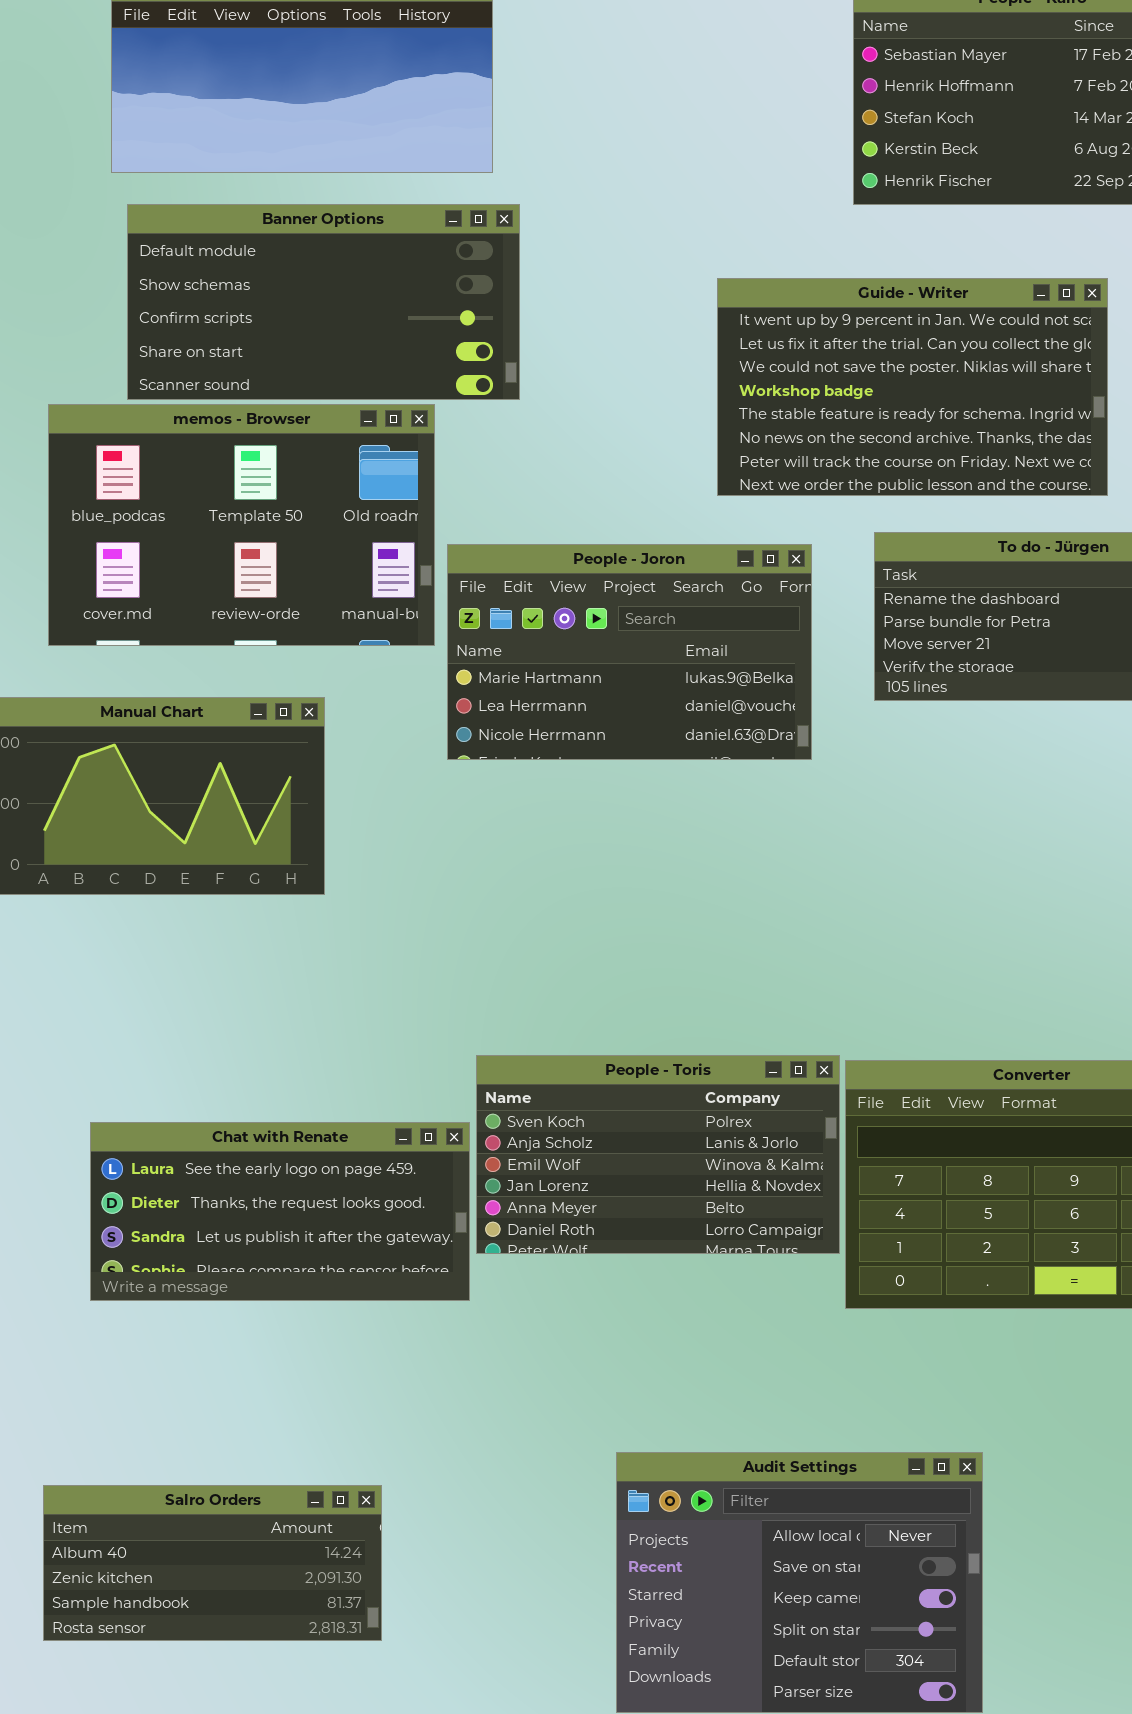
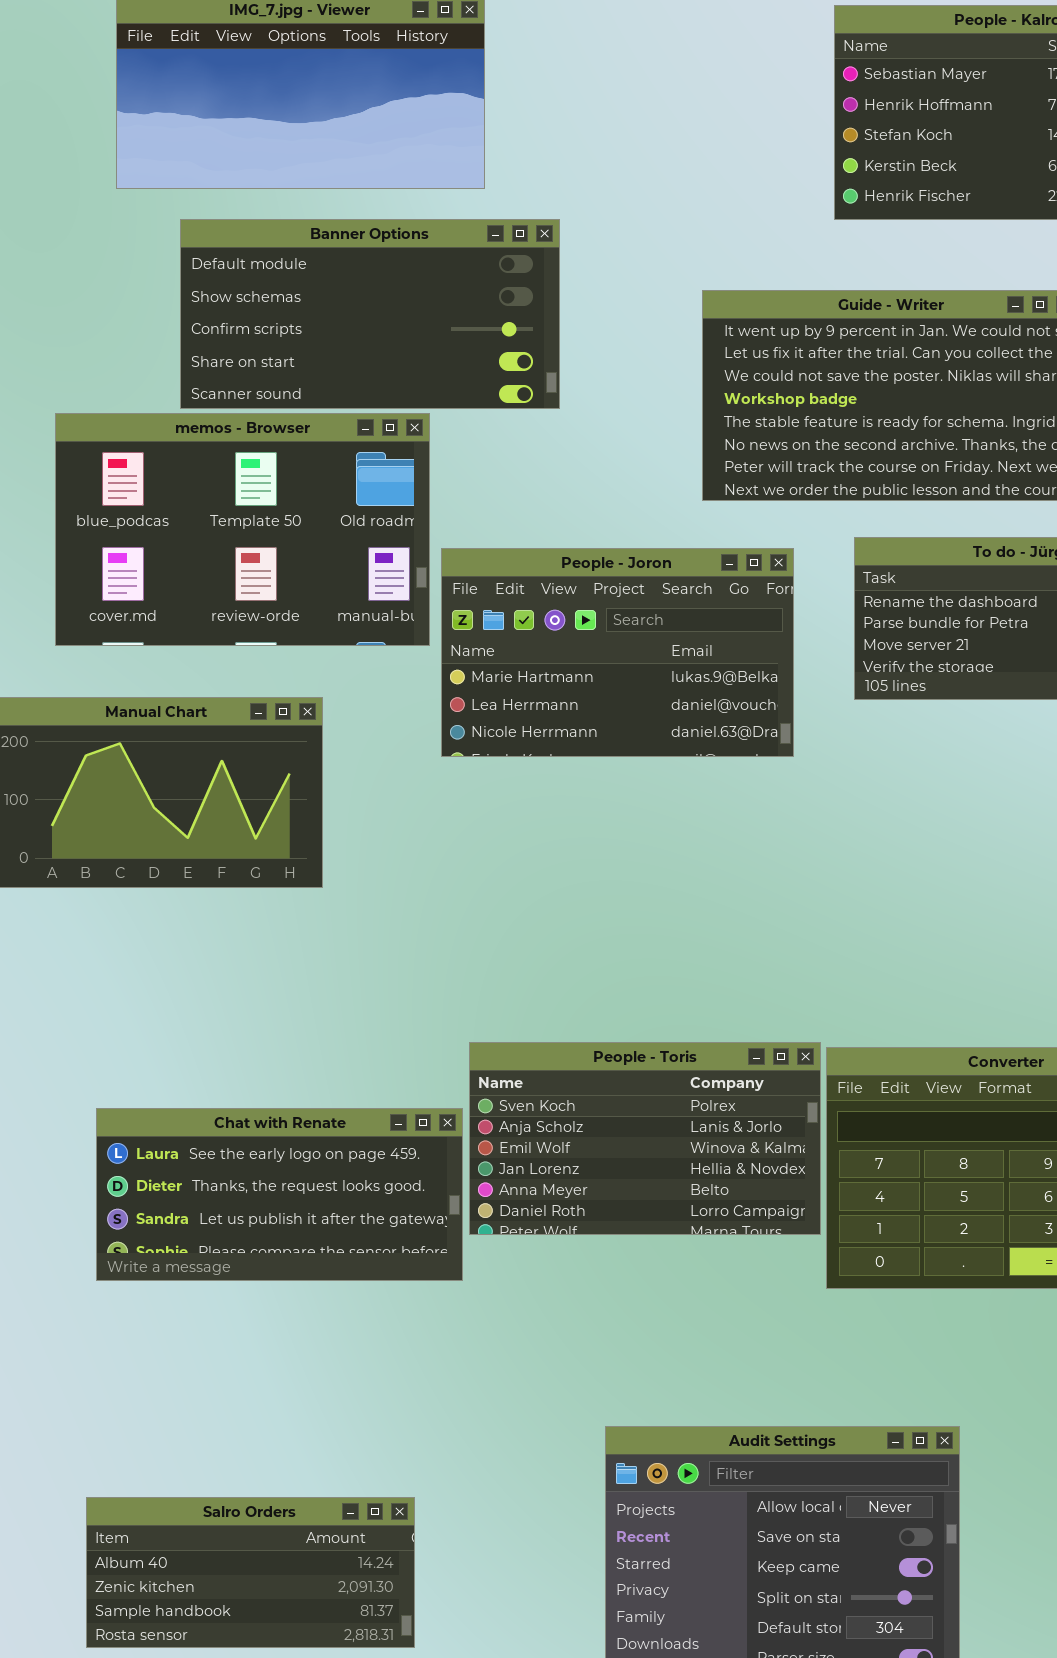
Banner Options: [127,204,520,400] -> [180,219,560,409], moved
Salro Orders: [43,1485,382,1641] -> [86,1497,415,1648], moved

